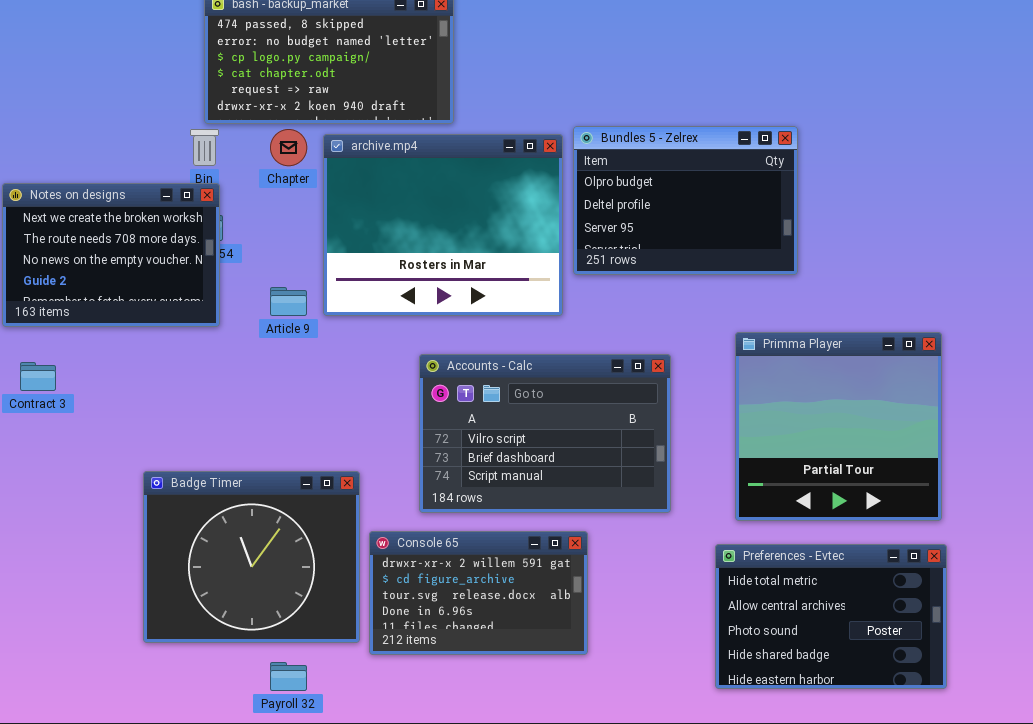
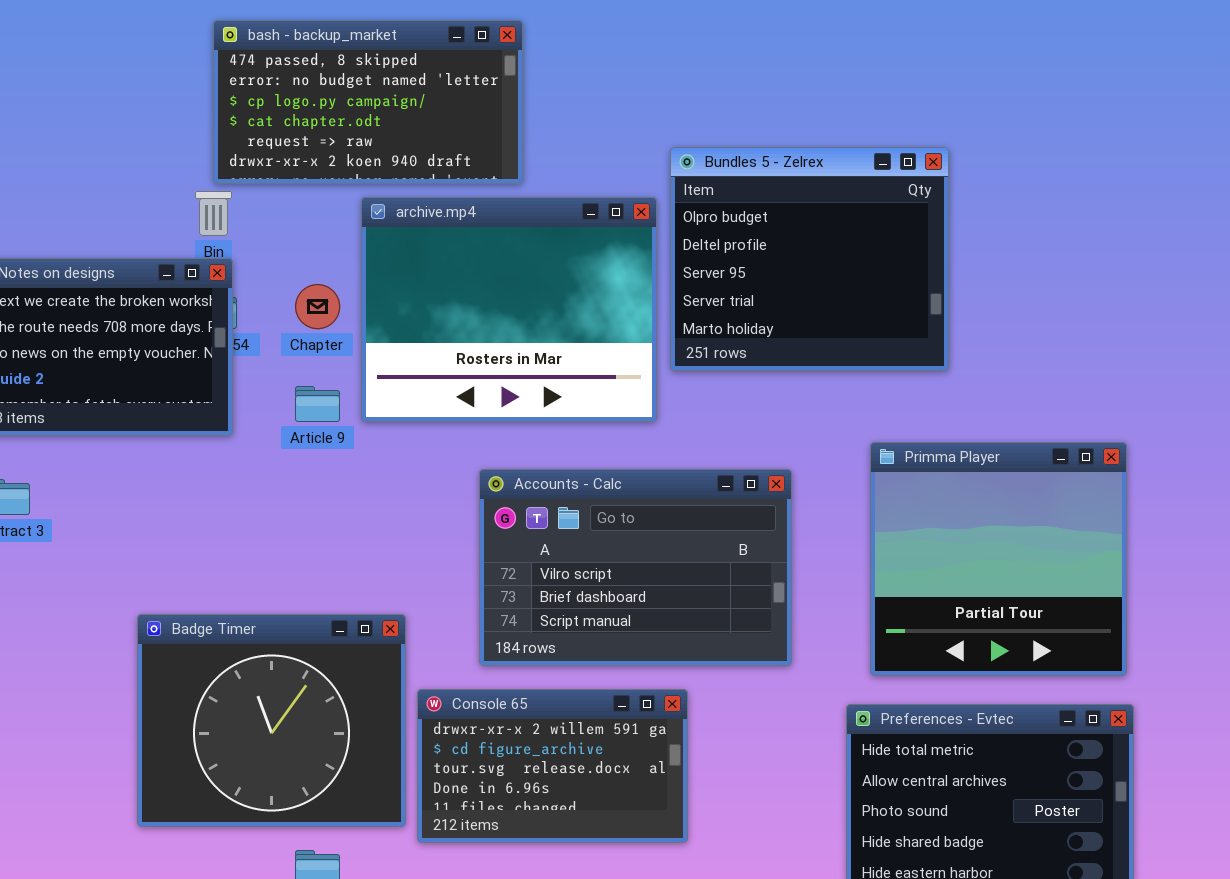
Bundles 5 - Zelrex: [573,126,798,275] -> [670,147,949,371], resized
Chapter: [270,129,307,166] -> [295,284,340,329], moved

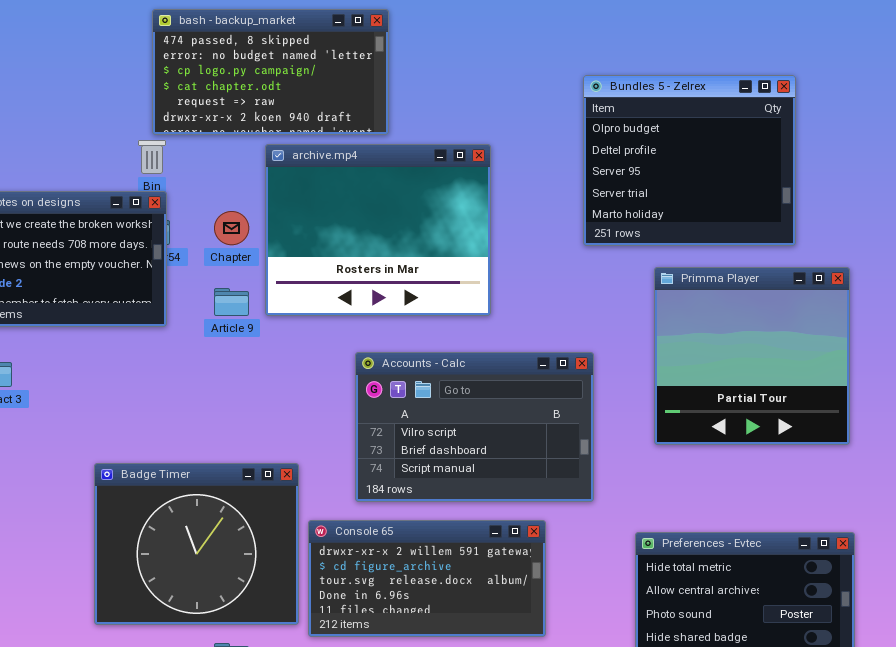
Bundles 5 - Zelrex: [670,147,949,371] -> [583,75,796,246], moved
Primma Player: [870,442,1127,676] -> [654,267,850,445], moved
Console 65: [417,689,688,843] -> [308,520,546,637], resized

